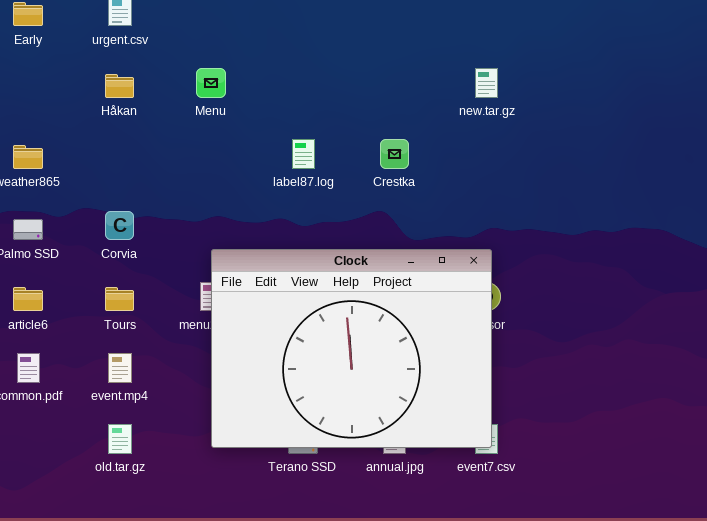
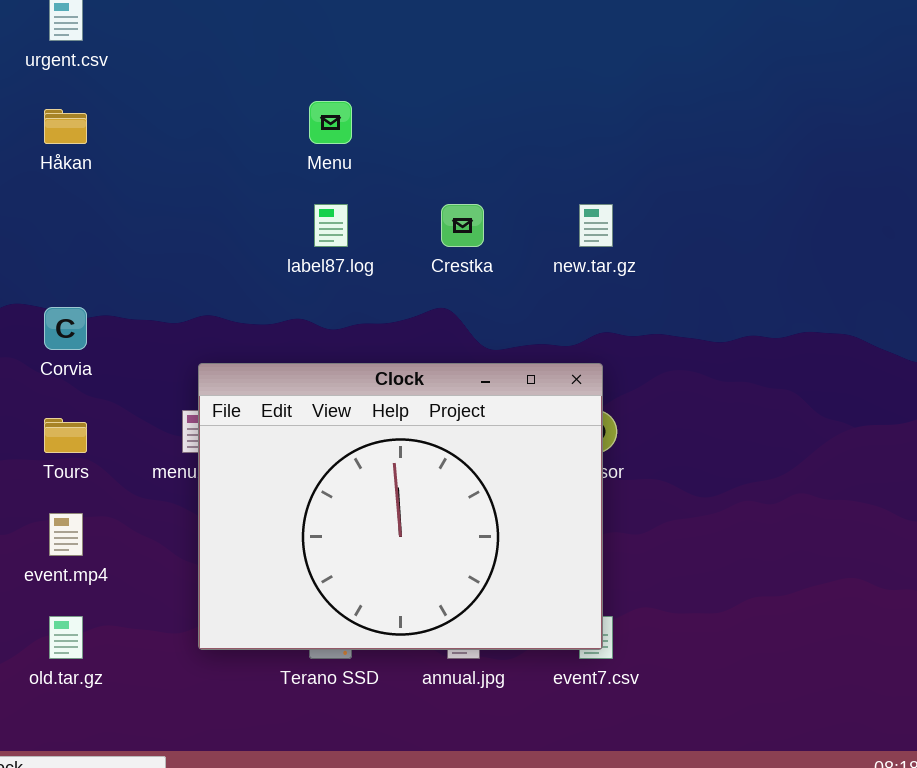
Menu: [196,68,226,98] -> [309,101,352,144], moved
new.tar.gz: [475,68,498,98] -> [579,204,613,247], moved

